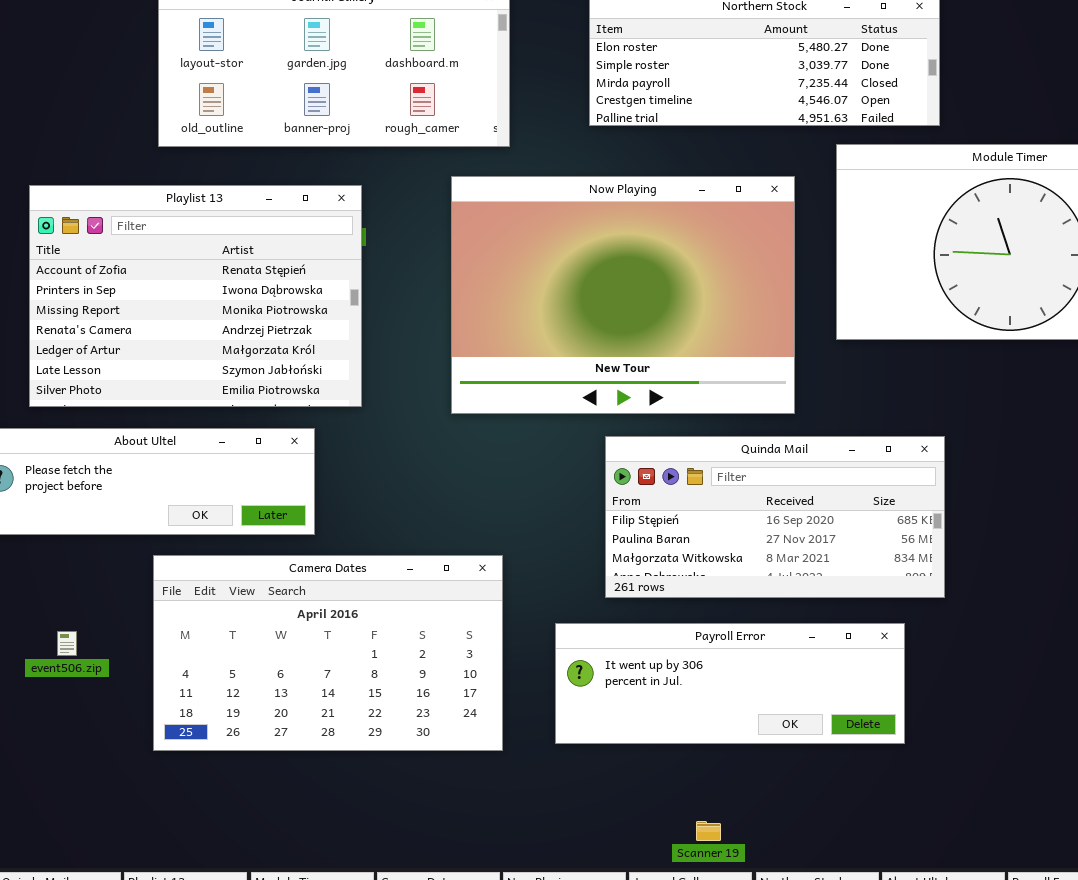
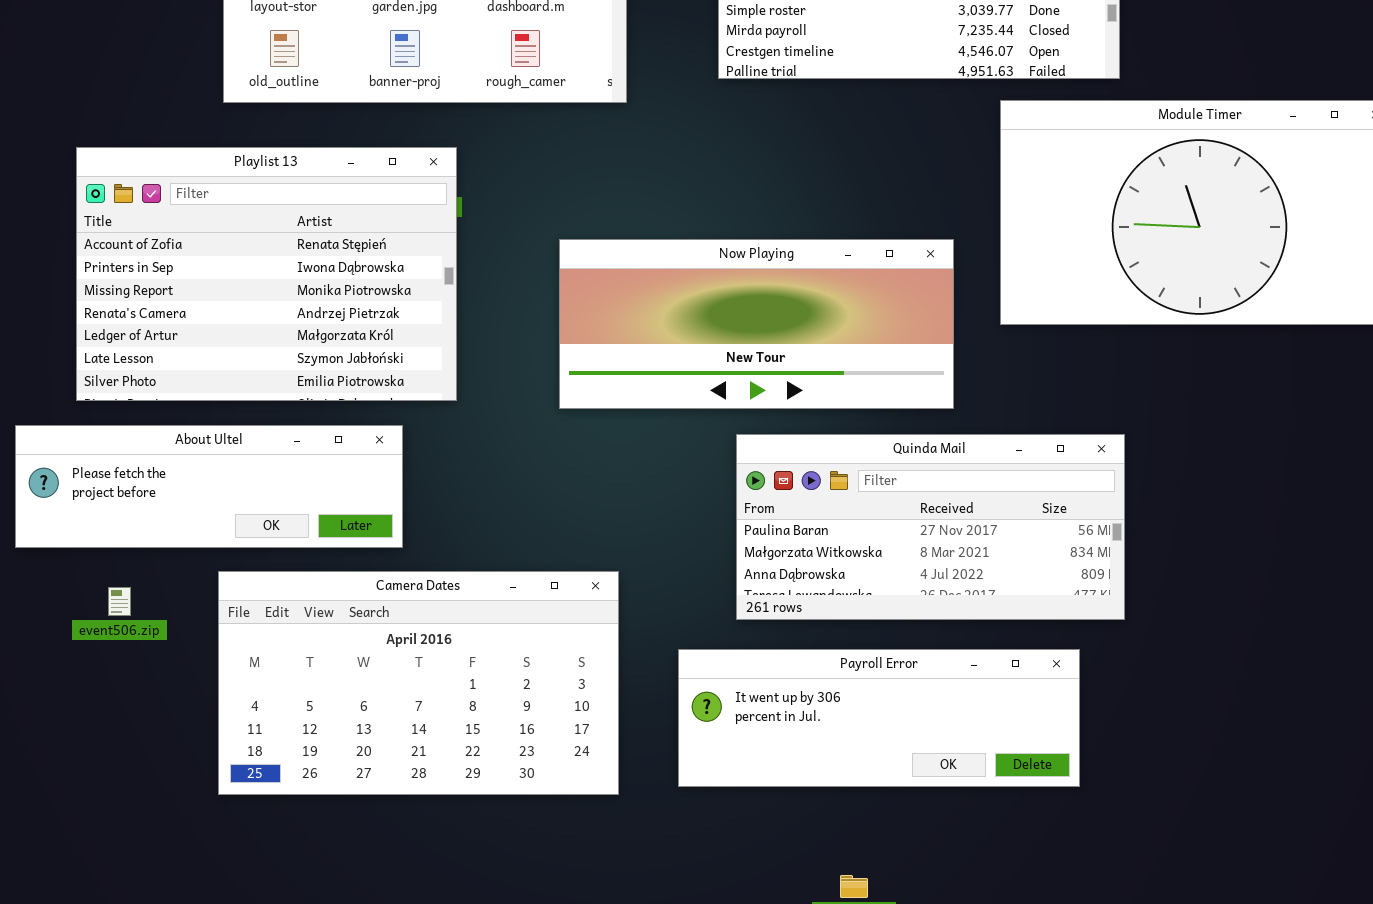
Now Playing: [451,176,795,414] -> [559,239,954,409], resized
Quinda Mail: [605,436,945,598] -> [736,434,1125,620], scrolled down 1 row
event506.zip: [57,631,77,656] -> [108,587,131,616], moved

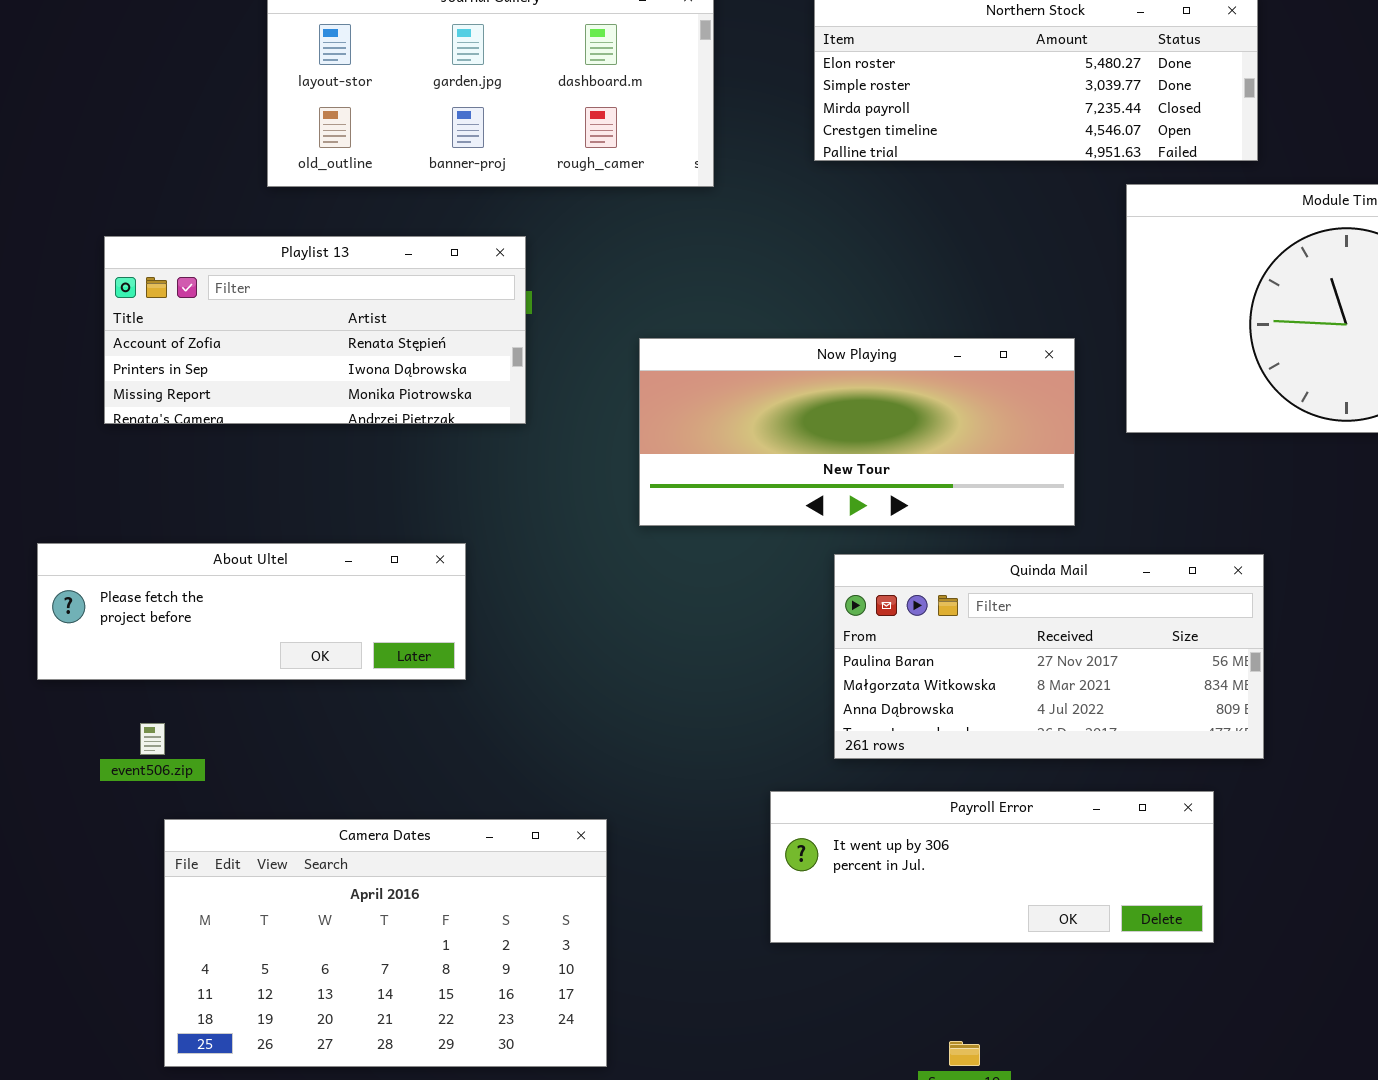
Playlist 13: [76,147,457,401] -> [104,236,526,424], resized
Camera Dates: [218,571,619,795] -> [164,819,607,1067], moved

